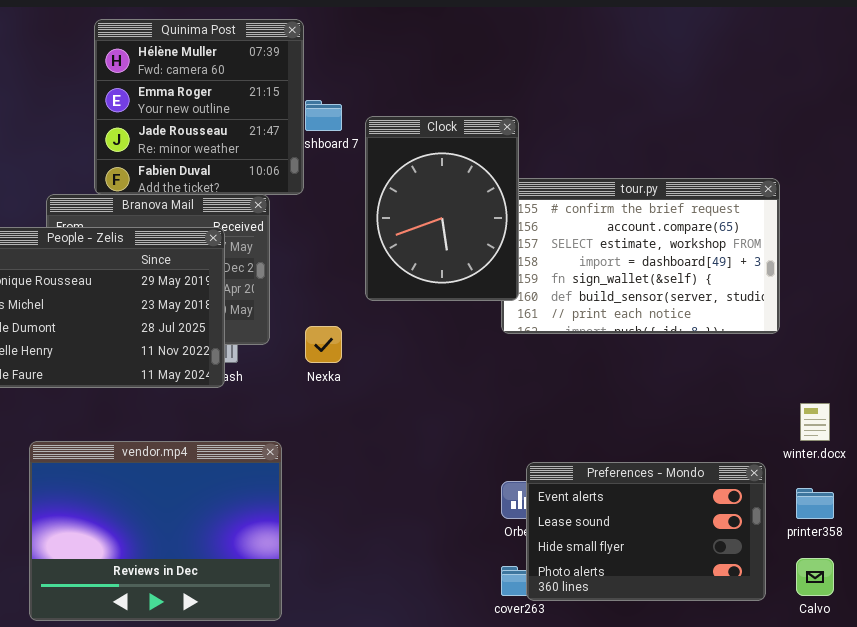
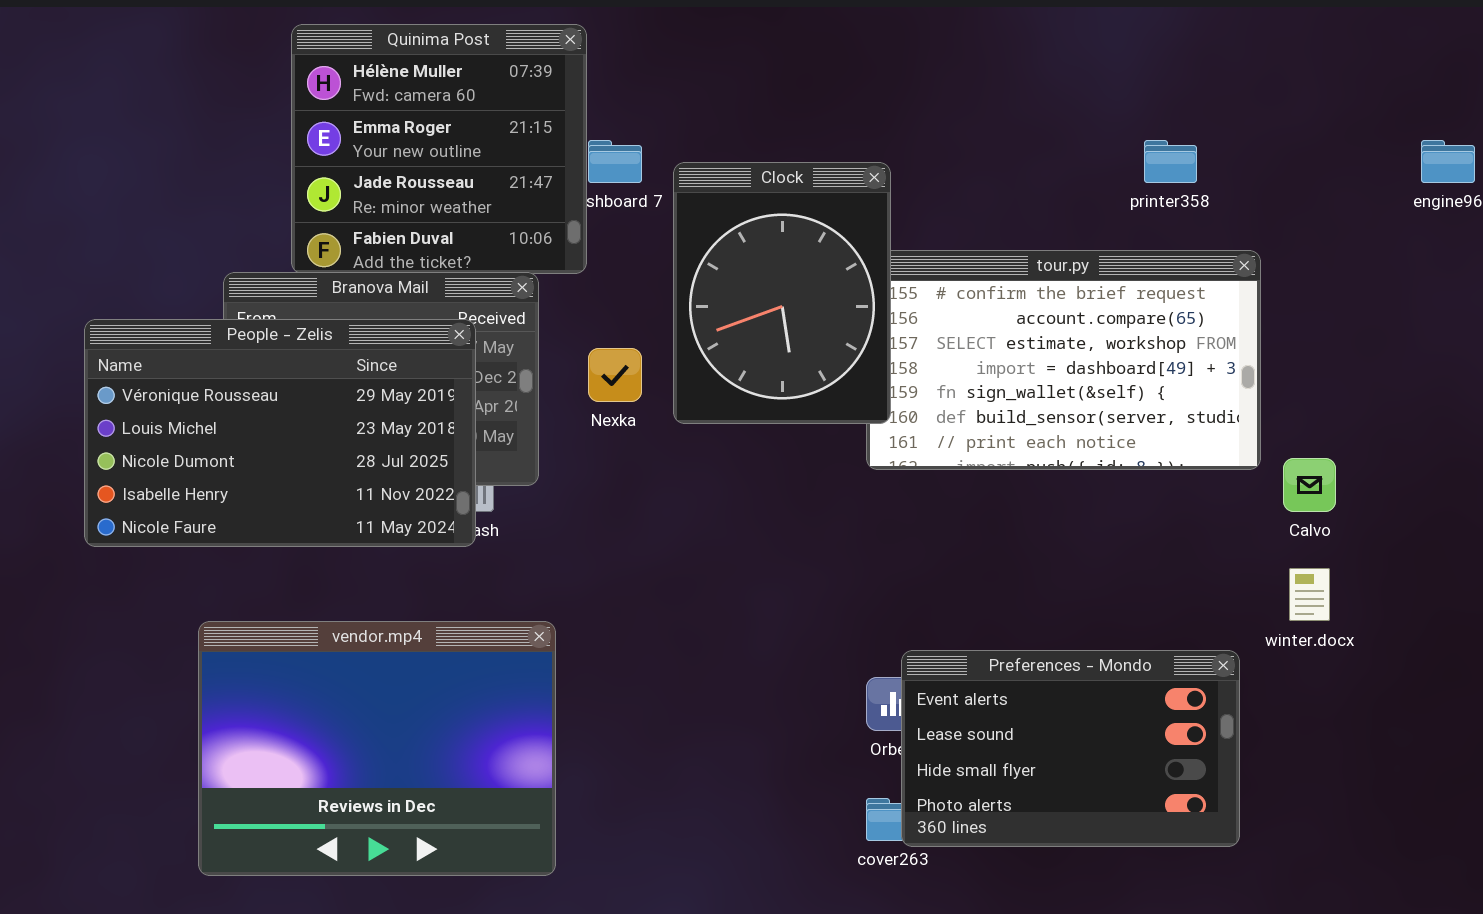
Nexka: [305,326,342,363] -> [588,348,642,402], moved
printer358: [796,488,834,519] -> [1144,140,1197,183], moved
Calvo: [796,558,834,596] -> [1283,458,1336,512], moved

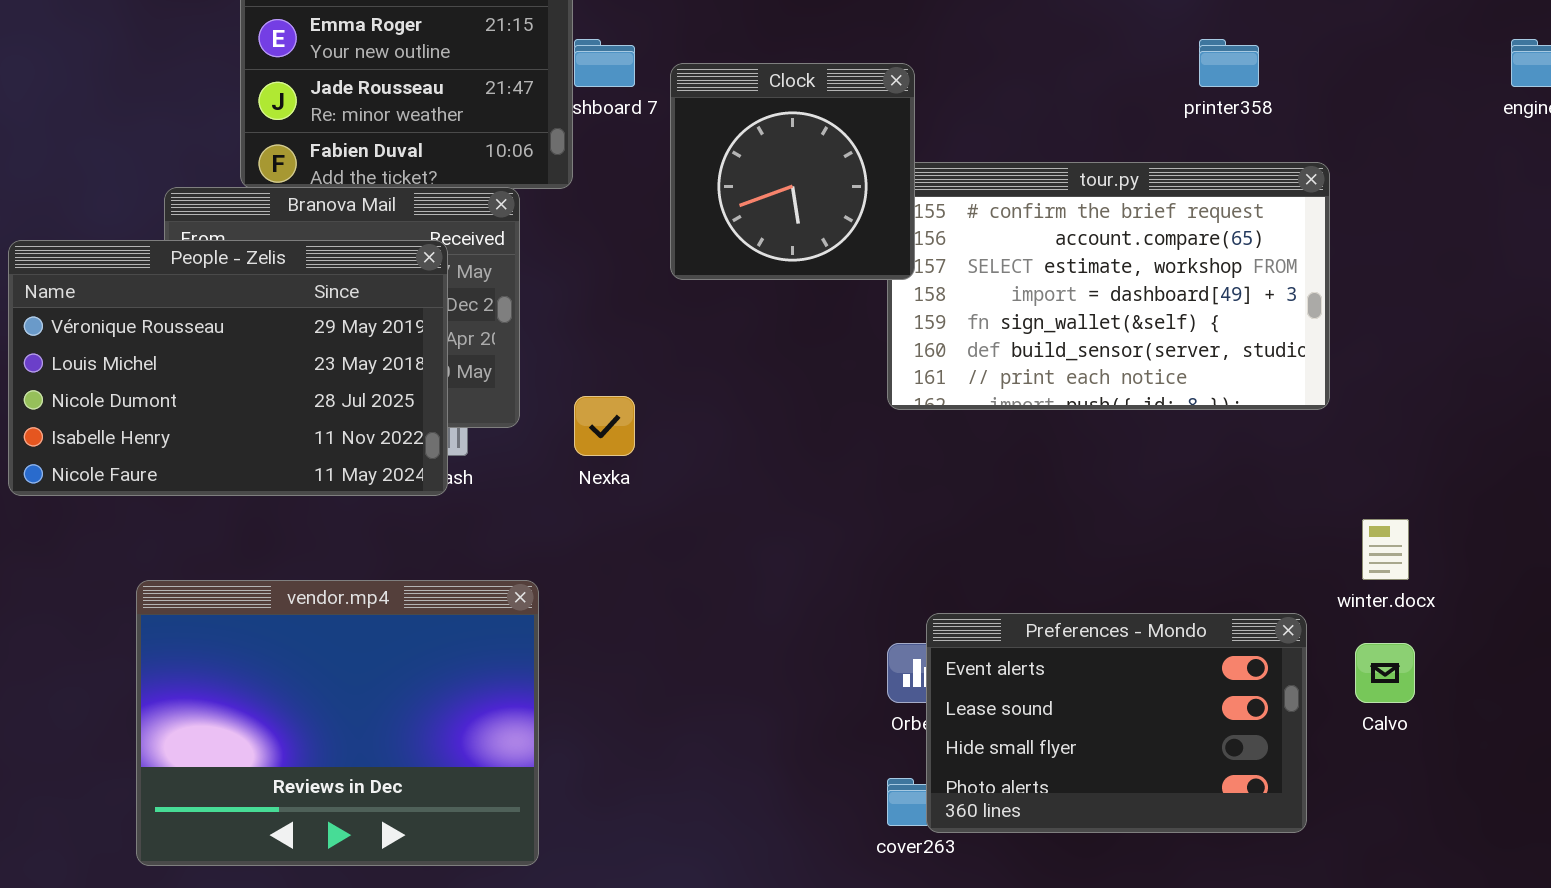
Clock: [673,162,891,424] -> [670,63,915,280], resized
Nexka: [588,348,642,402] -> [574,396,635,456], moved
Calvo: [1283,458,1336,512] -> [1355,643,1415,703], moved

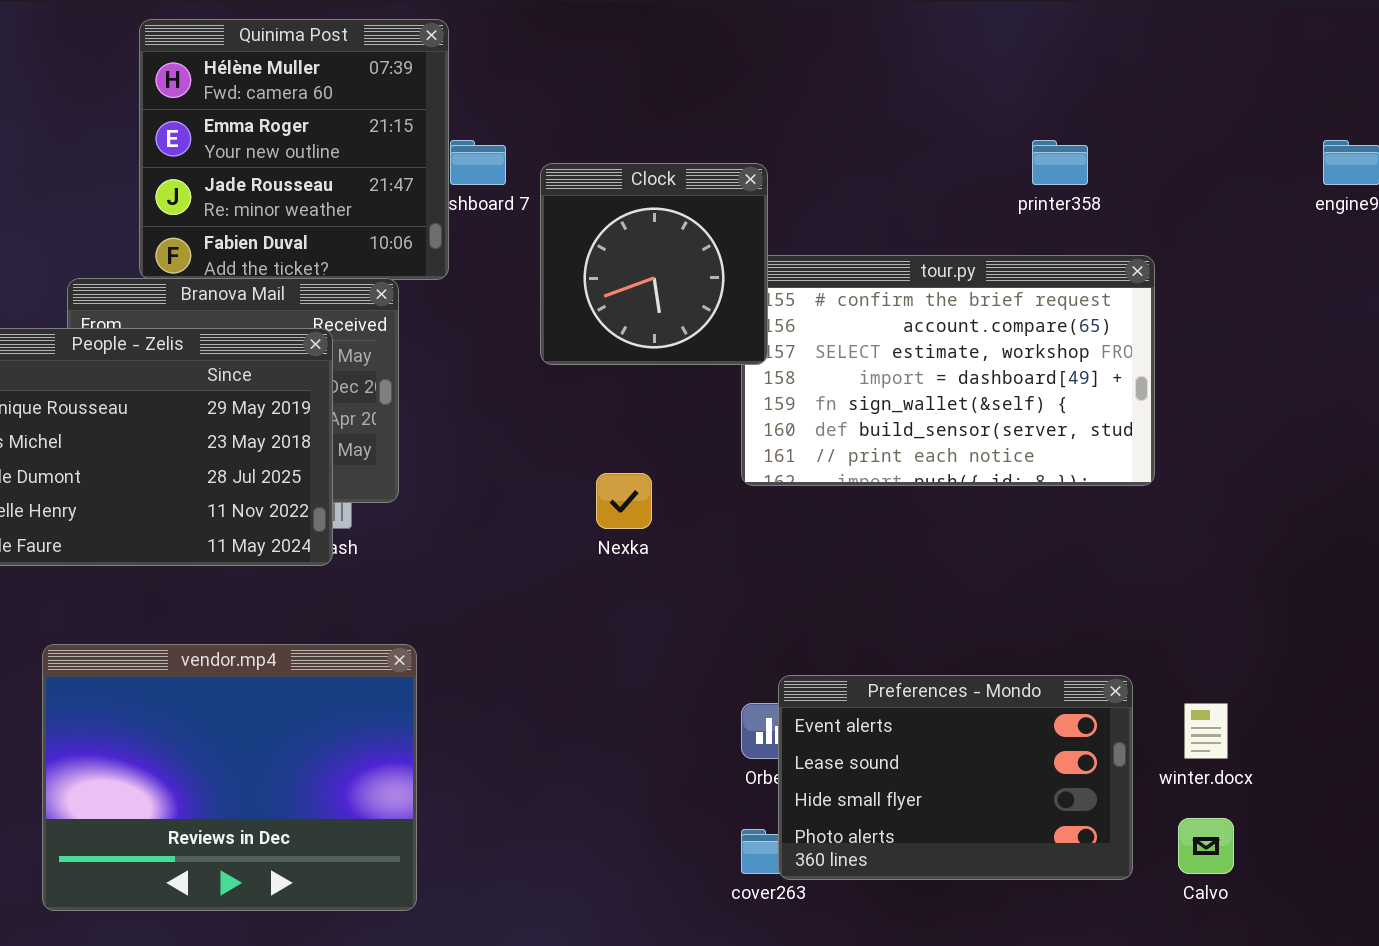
Nexka: [574,396,635,456] -> [596,473,652,529], moved
winter.docx: [1362,519,1409,580] -> [1184,703,1228,759], moved
Calvo: [1355,643,1415,703] -> [1178,818,1234,874], moved

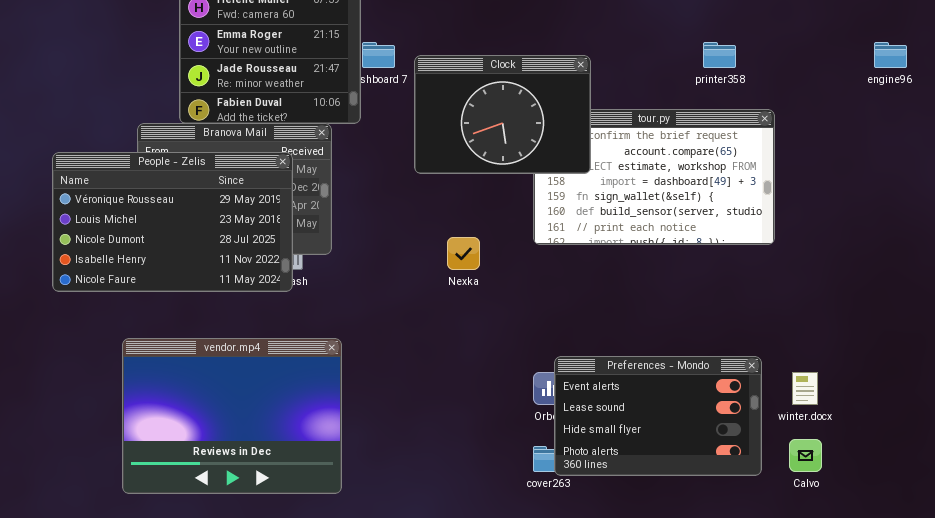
Clock: [540,163,768,365] -> [414,55,591,174], resized

